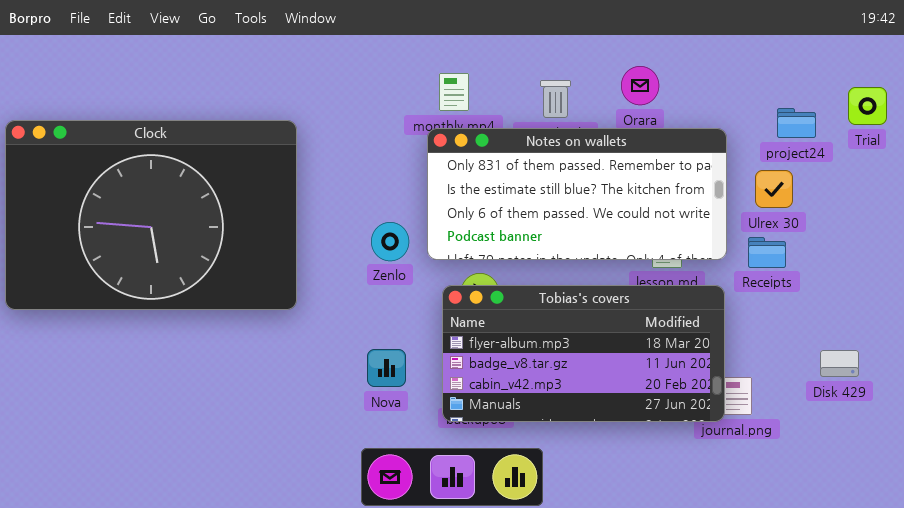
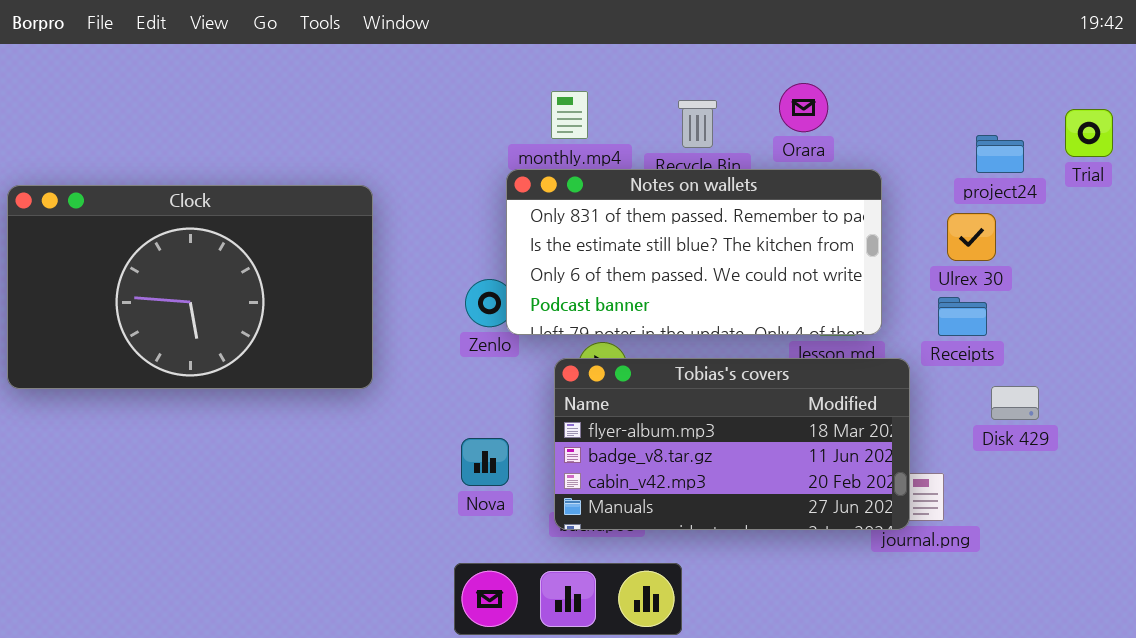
Clock: [5,120,297,310] -> [7,185,373,389], resized
Notes on wallets: [427,128,727,260] -> [506,169,882,335], moved
Disk 429: [820,350,859,377] -> [991,386,1039,420], moved

